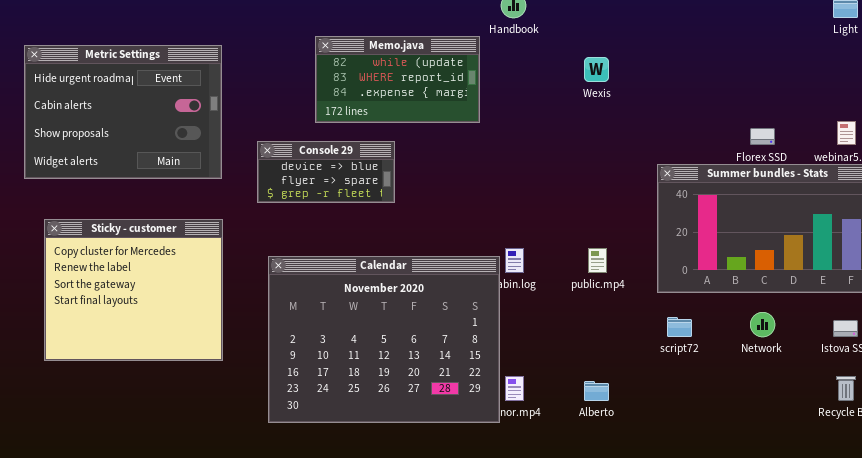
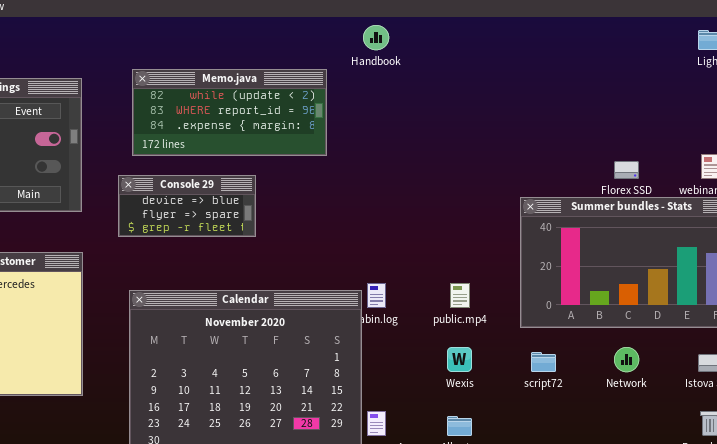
Memo.java: [315,36,480,123] -> [132,69,327,156], moved, resized
Wexis: [584,57,609,82] -> [447,347,472,372], moved

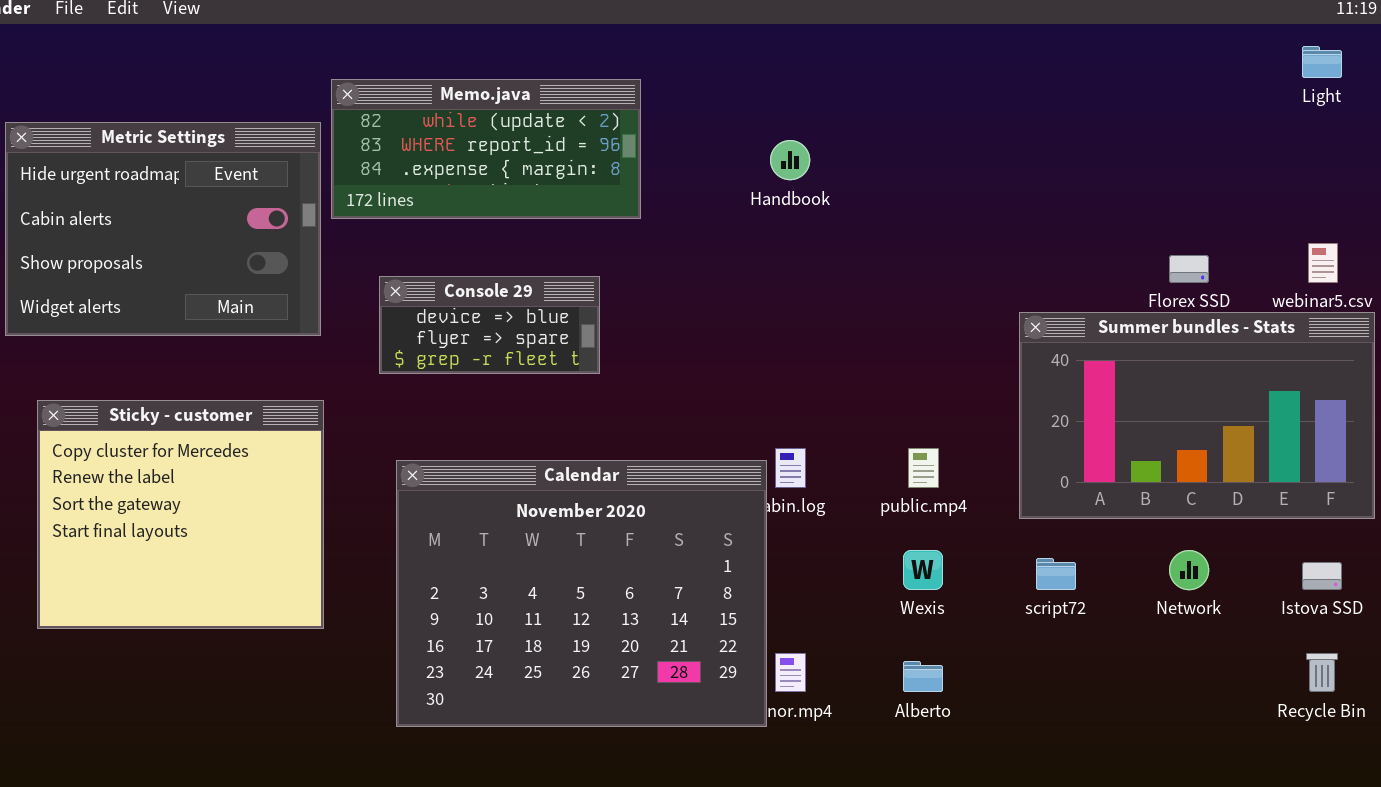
Handbook: [363,25,389,50] -> [770,140,810,180], moved
Memo.java: [132,69,327,156] -> [331,79,641,219], moved

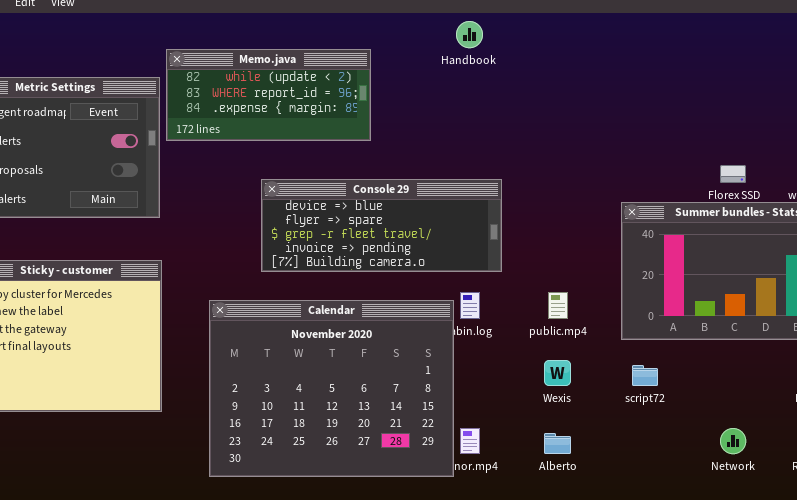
Handbook: [770,140,810,180] -> [456,21,483,48], moved
Console 29: [379,276,600,374] -> [261,179,502,272], moved, resized
Network: [1169,550,1209,590] -> [720,428,746,454], moved

